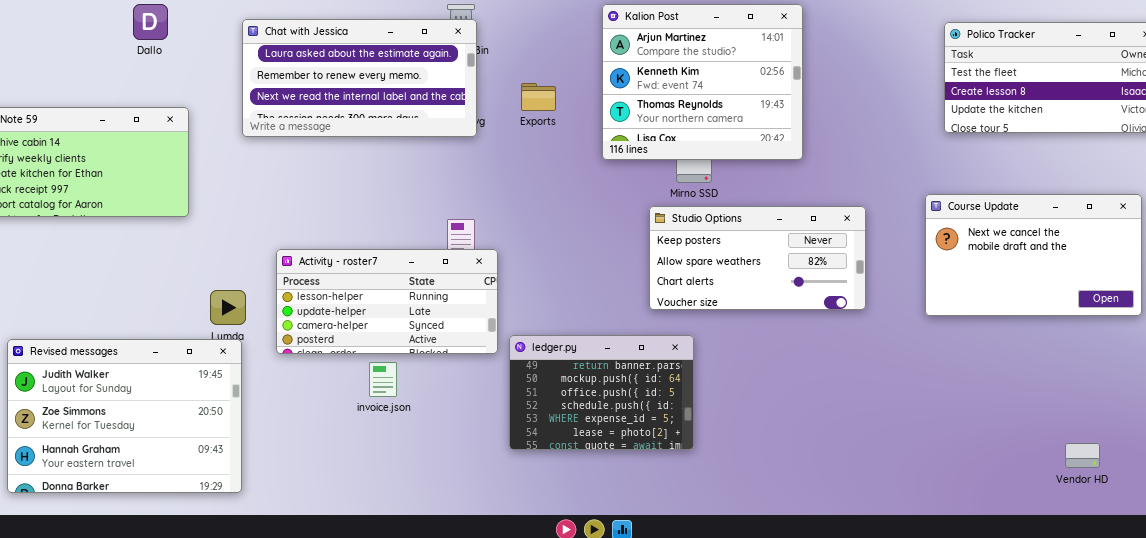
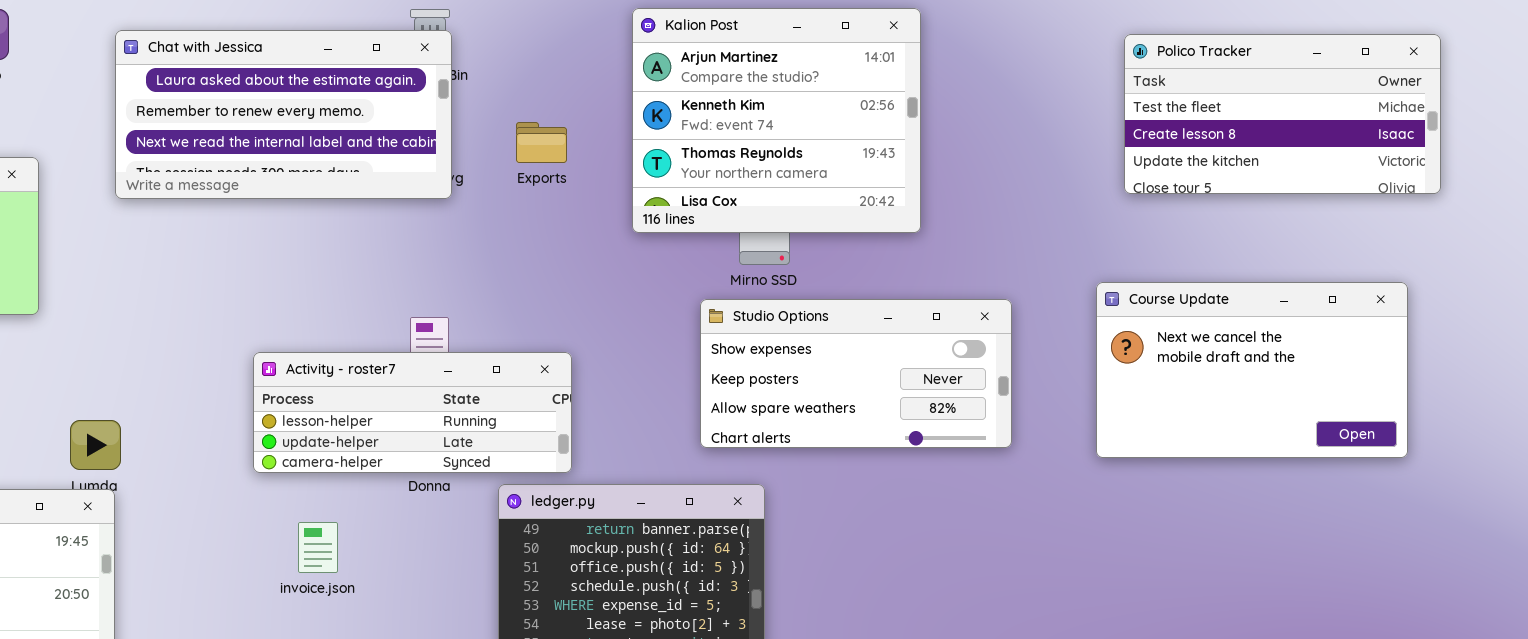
Studio Options: [649,206,866,310] -> [700,299,1012,448], scrolled up 1 row
Activity - roster7: [276,249,498,354] -> [253,352,572,473], moved, resized

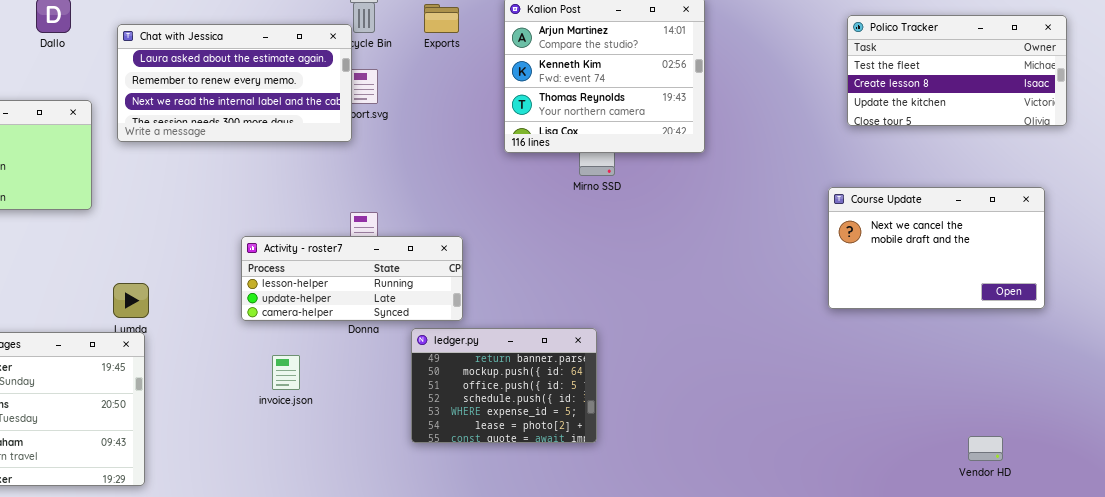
Chat with Jessica: [115,30,452,199] -> [117,24,352,142], moved
Exports: [516,122,567,163] -> [424,4,459,33], moved
Studio Options: [700,299,1012,448] -> none, closed

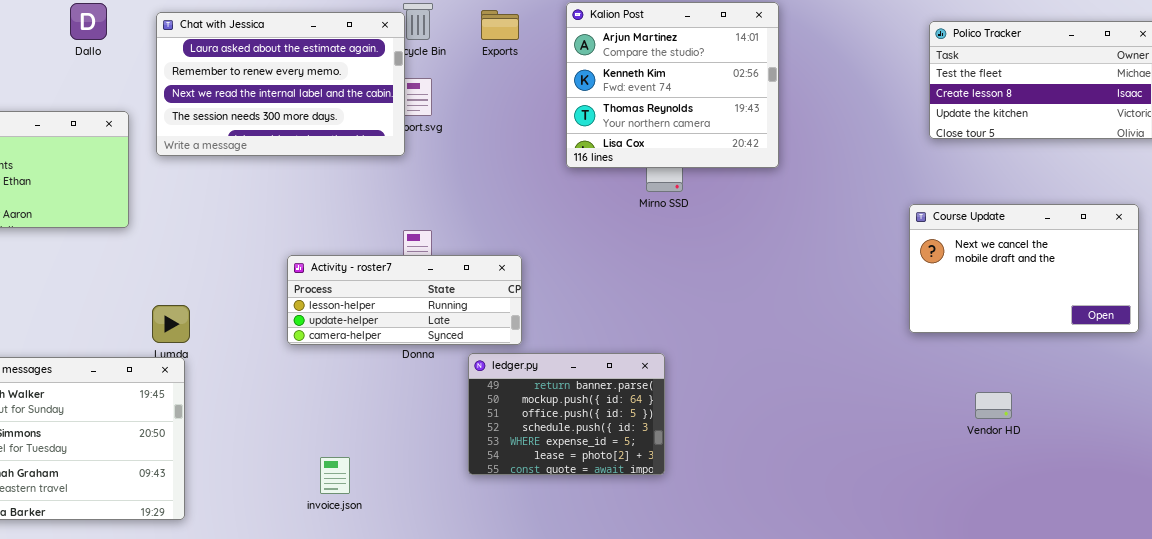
Chat with Jessica: [117,24,352,142] -> [156,12,405,156], resized
invoice.json: [272,355,300,390] -> [320,457,350,494], moved
Vendor HD: [968,436,1003,461] -> [975,392,1012,419], moved

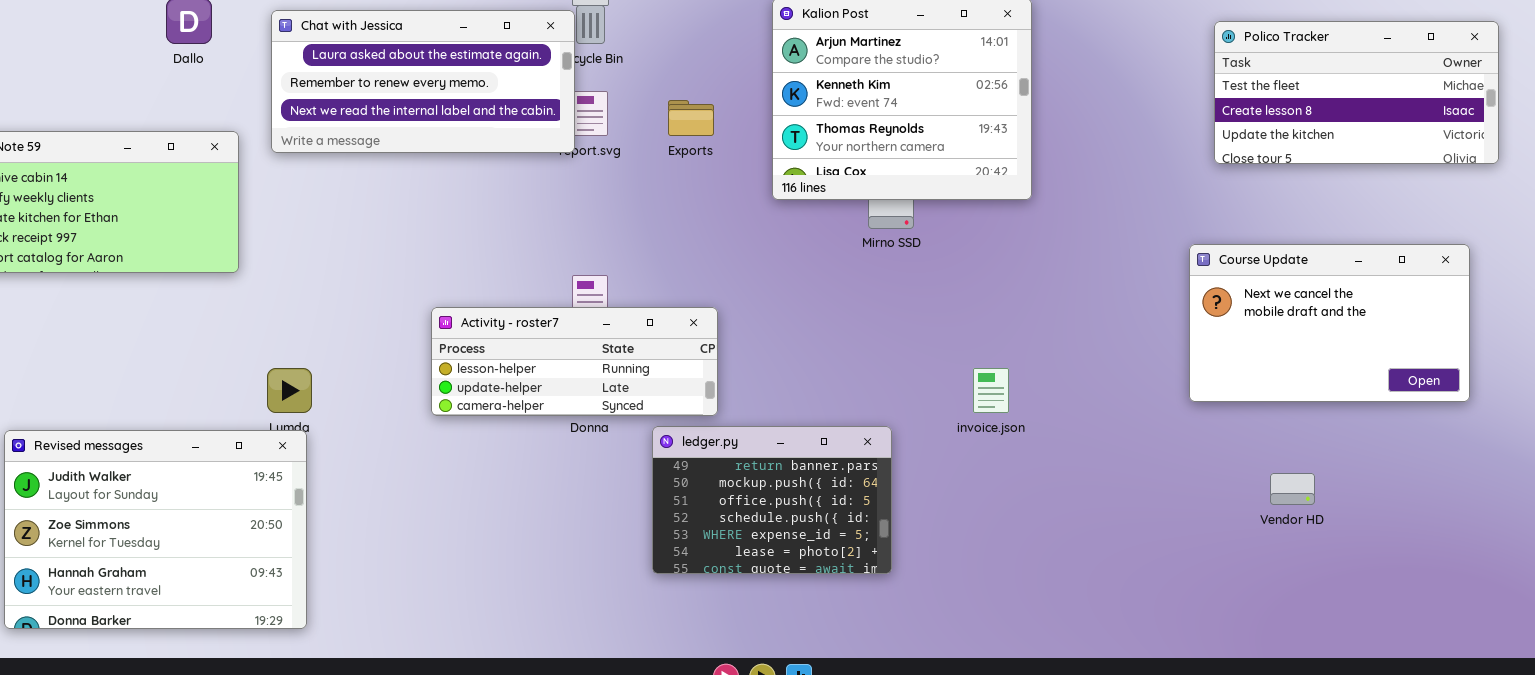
Exports: [481,10,519,40] -> [668,100,714,136], moved
Chat with Jessica: [156,12,405,156] -> [271,10,575,153], resized
invoice.json: [320,457,350,494] -> [973,368,1009,413], moved

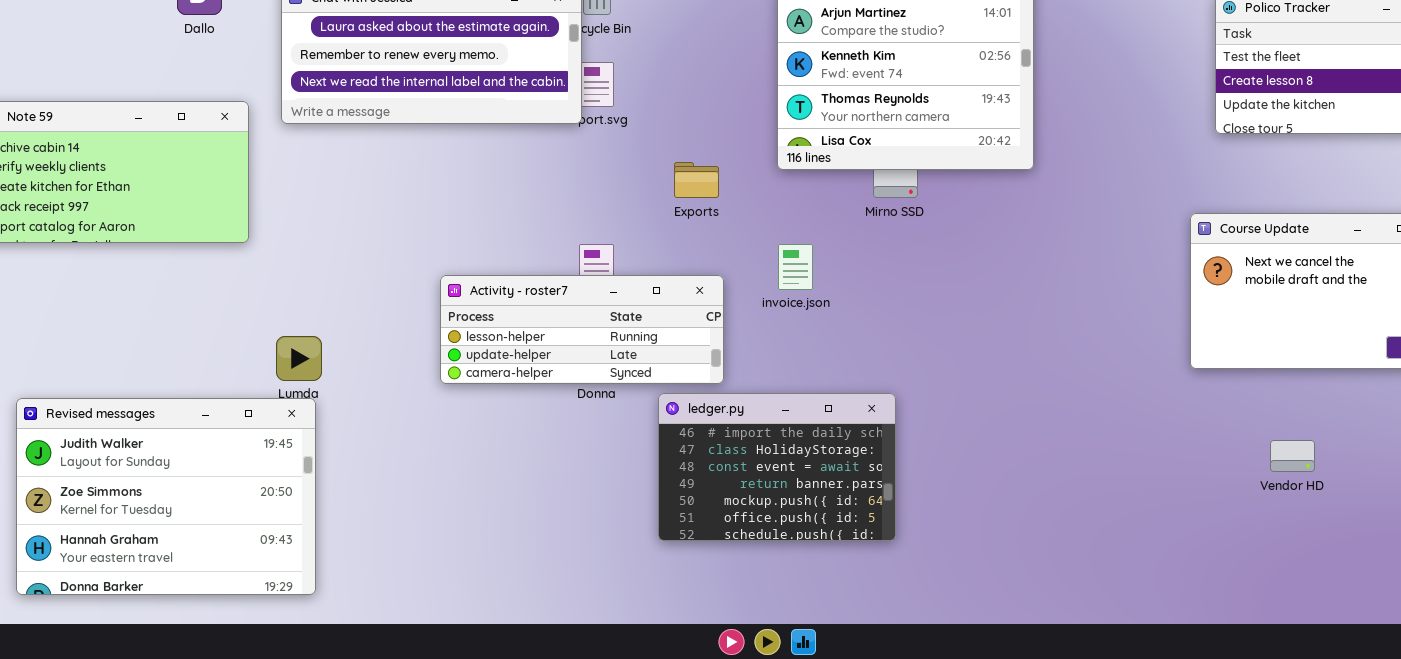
Exports: [668,100,714,136] -> [674,162,719,198], moved
invoice.json: [973,368,1009,413] -> [778,244,813,290], moved
ledger.py: [652,426,892,574] -> [658,393,896,541], scrolled up 3 rows

